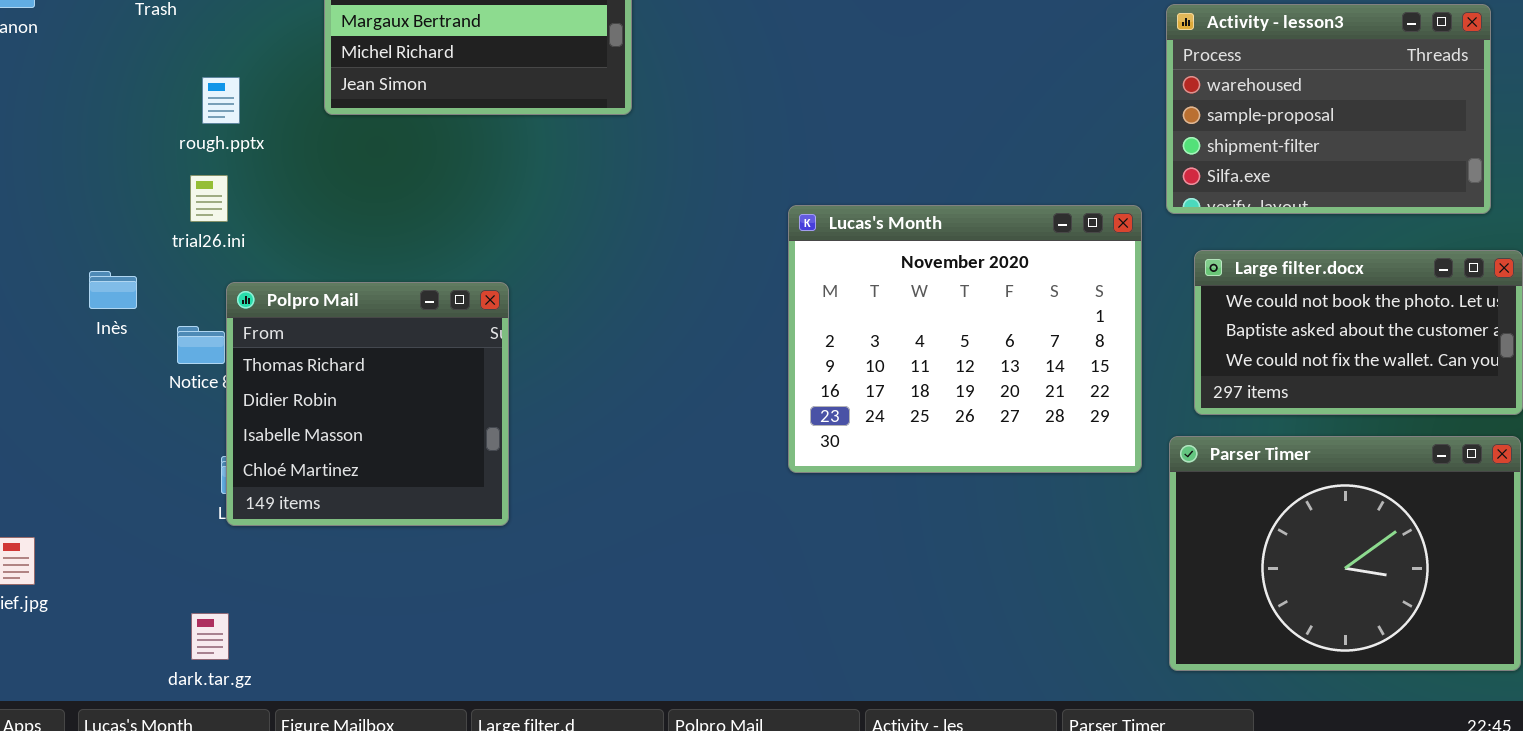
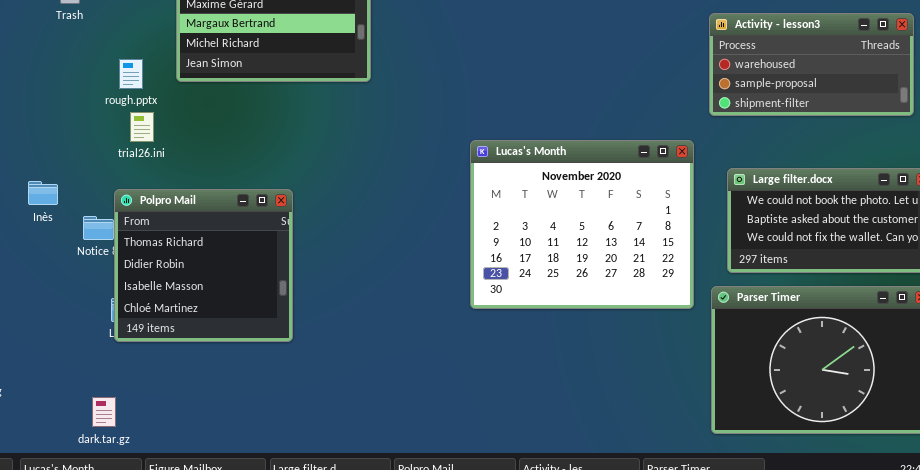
Activity - lesson3: [1166,4,1491,214] -> [709,13,914,116], resized
rough.pptx: [202,77,240,124] -> [119,59,143,89], moved
trial26.ini: [190,175,228,222] -> [130,112,154,142], moved

